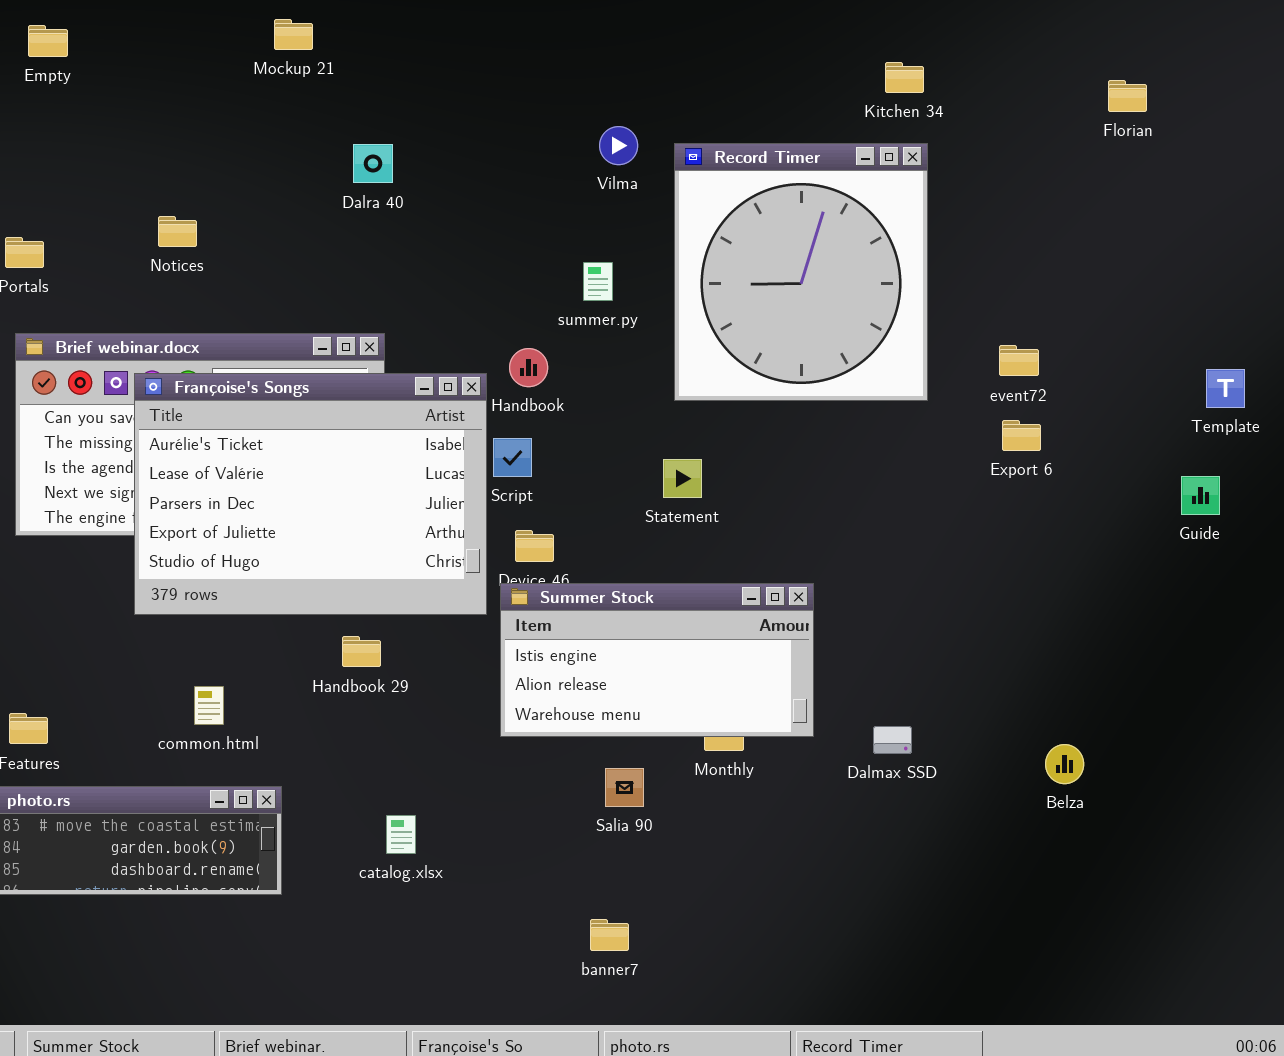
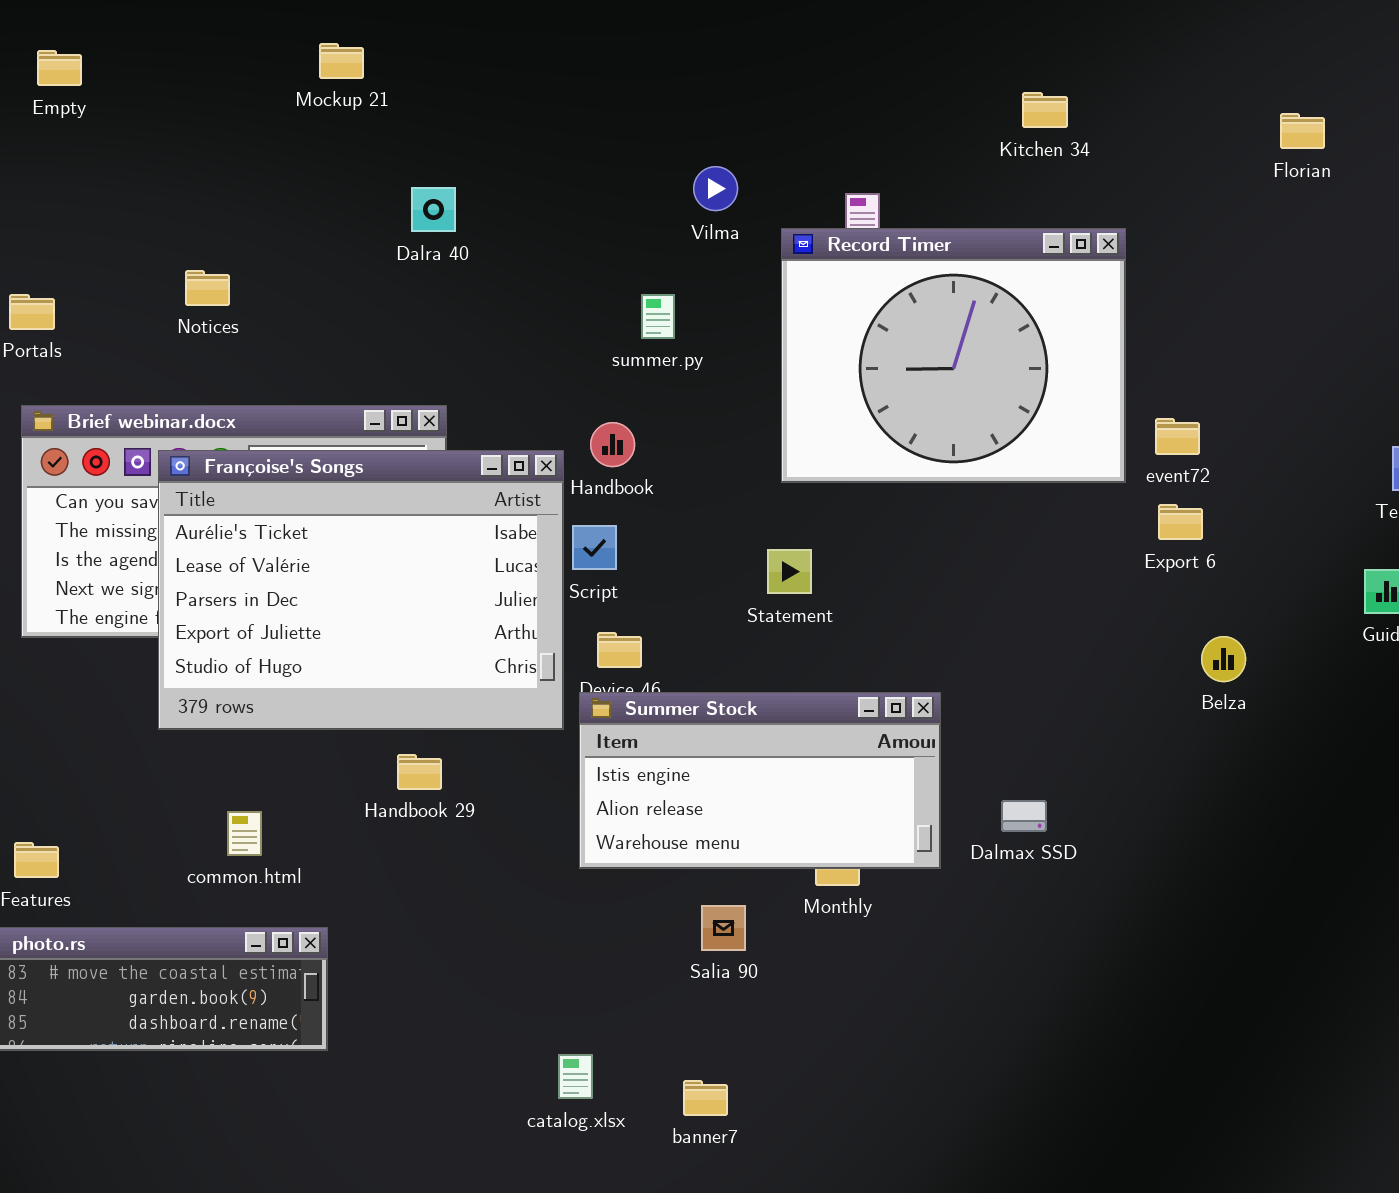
Record Timer: [674,143,928,401] -> [781,228,1126,483], resized
summer.py: [583,262,613,301] -> [641,294,675,339], moved
Dalmax SSD: [873,726,912,754] -> [1001,800,1047,832], moved
Belza: [1045,744,1084,784] -> [1201,636,1246,682], moved
catalog.xlsx: [386,815,416,854] -> [558,1054,593,1099], moved

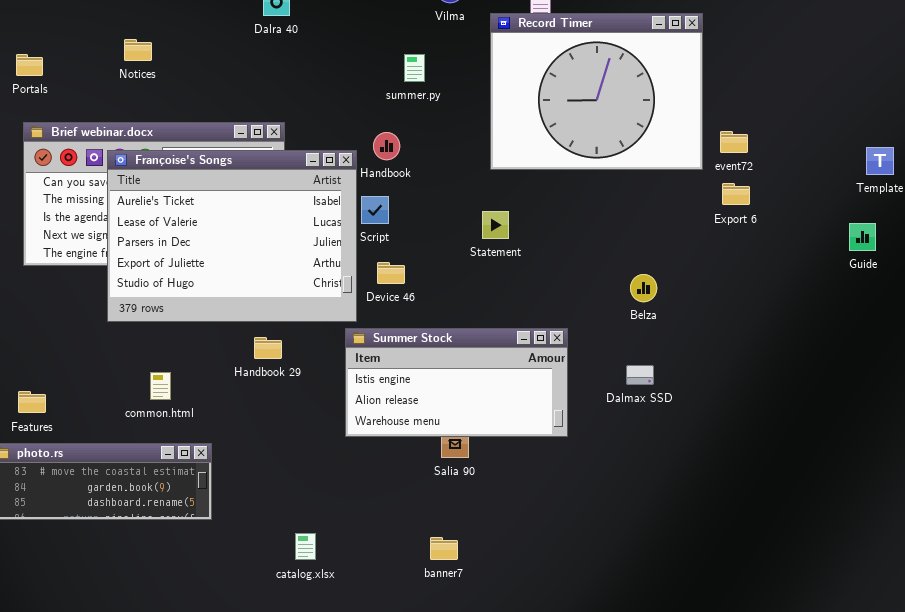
Belza: [1201,636,1246,682] -> [630,274,657,302], moved
Summer Stock: [579,692,941,869] -> [345,328,568,437], moved
catalog.xlsx: [558,1054,593,1099] -> [295,533,316,560], moved

